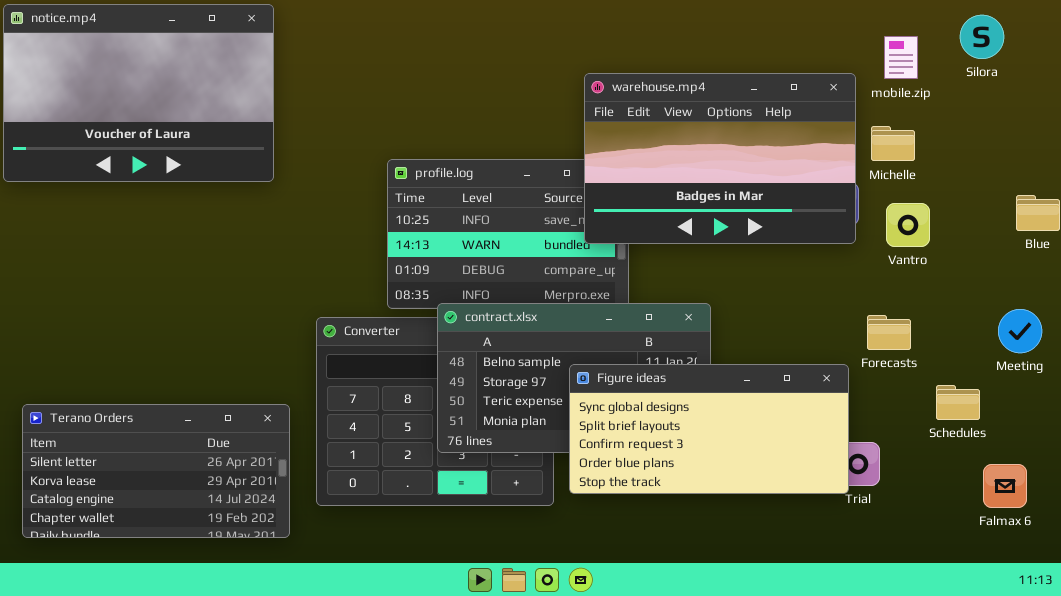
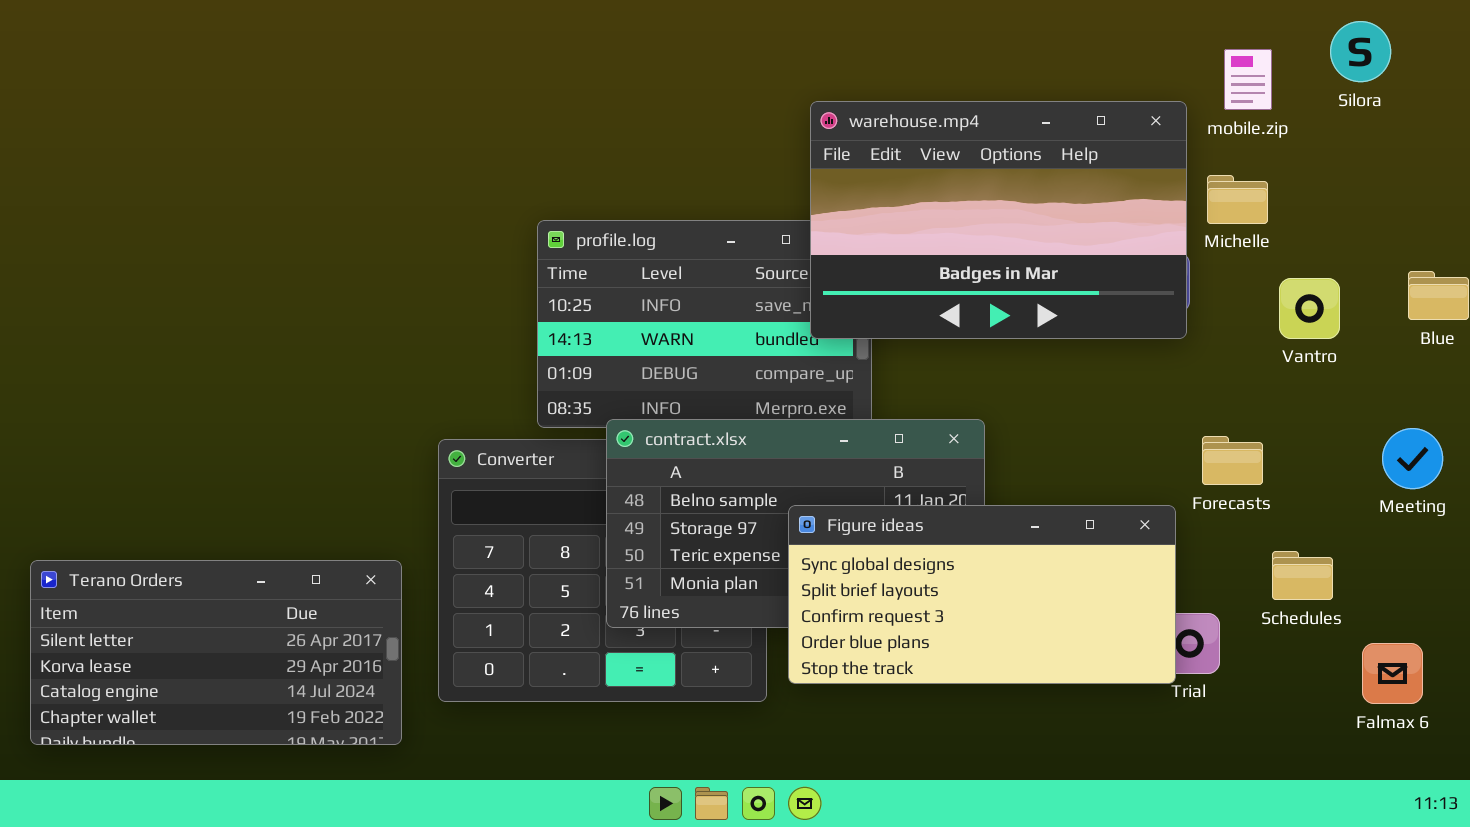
notice.mp4: [3,4,274,182] -> none, closed
Vantro: [886,203,930,247] -> [1279,278,1340,339], moved
Schedules: [936,385,980,420] -> [1272,551,1333,600], moved

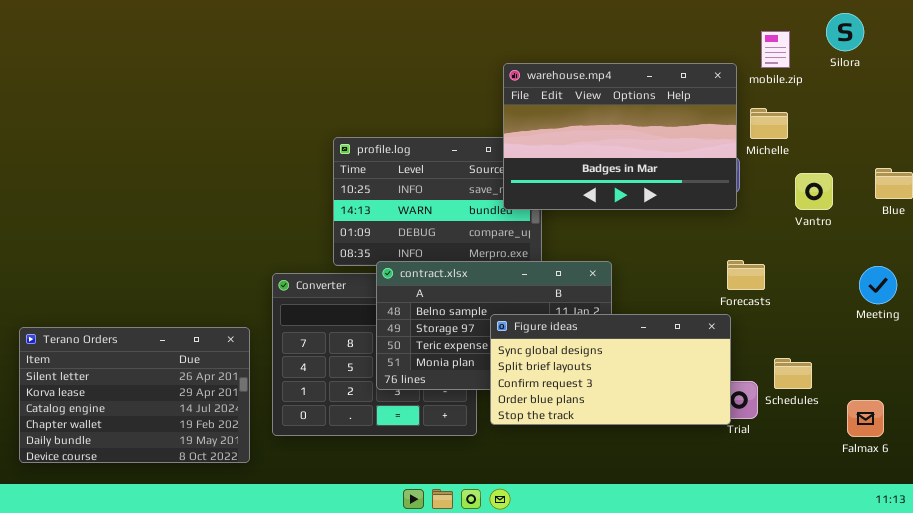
Forecasts: [1202,436,1263,485] -> [727,260,765,290], moved
Schedules: [1272,551,1333,600] -> [774,358,812,389], moved
Terano Orders: [30,560,402,745] -> [19,327,250,463], resized

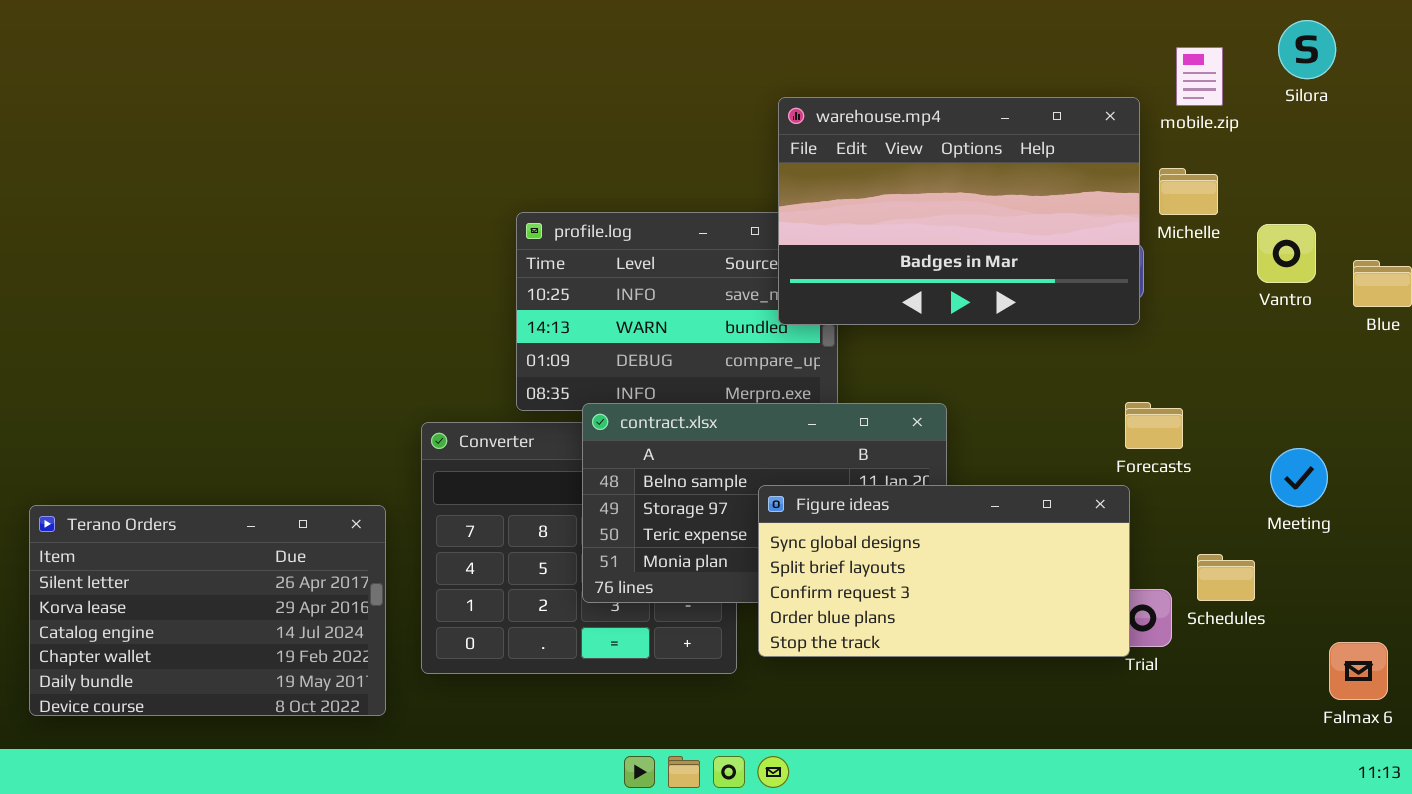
Vantro: [795,173,833,210] -> [1257,224,1316,283], moved
Meeting: [859,266,897,304] -> [1270,448,1328,507], moved
Falmax 6: [847,400,884,437] -> [1329,642,1388,700], moved

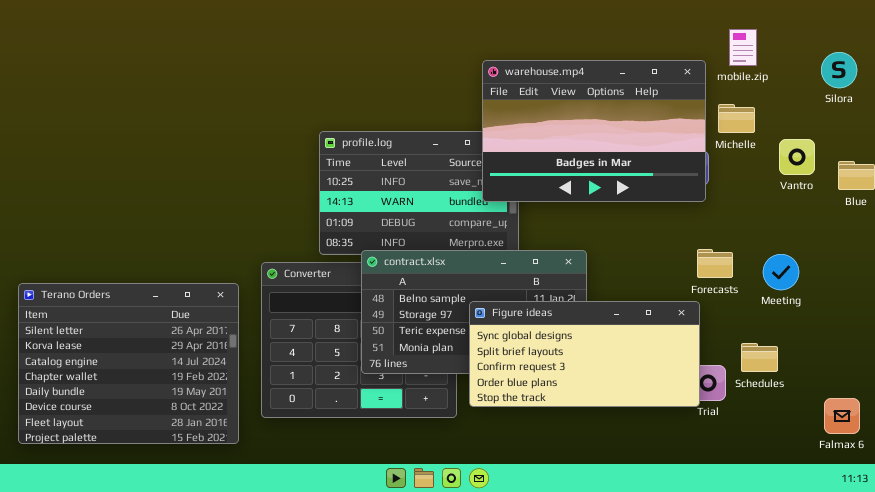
Silora: [1278,20,1336,79] -> [821,52,857,88], moved
Meeting: [1270,448,1328,507] -> [763,254,799,290], moved
Terano Orders: [29,505,386,716] -> [18,283,239,444], resized

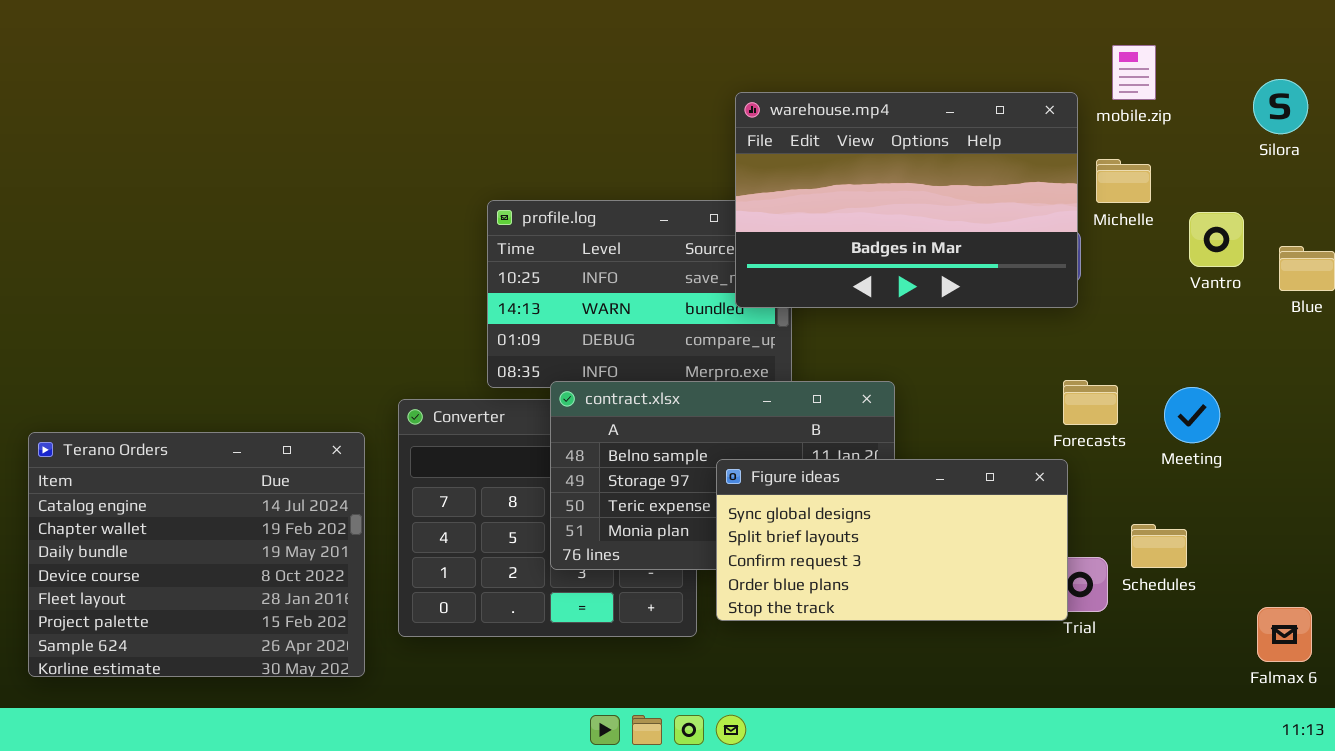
Terano Orders: [18,283,239,444] -> [28,432,365,677], scrolled down 2 rows

